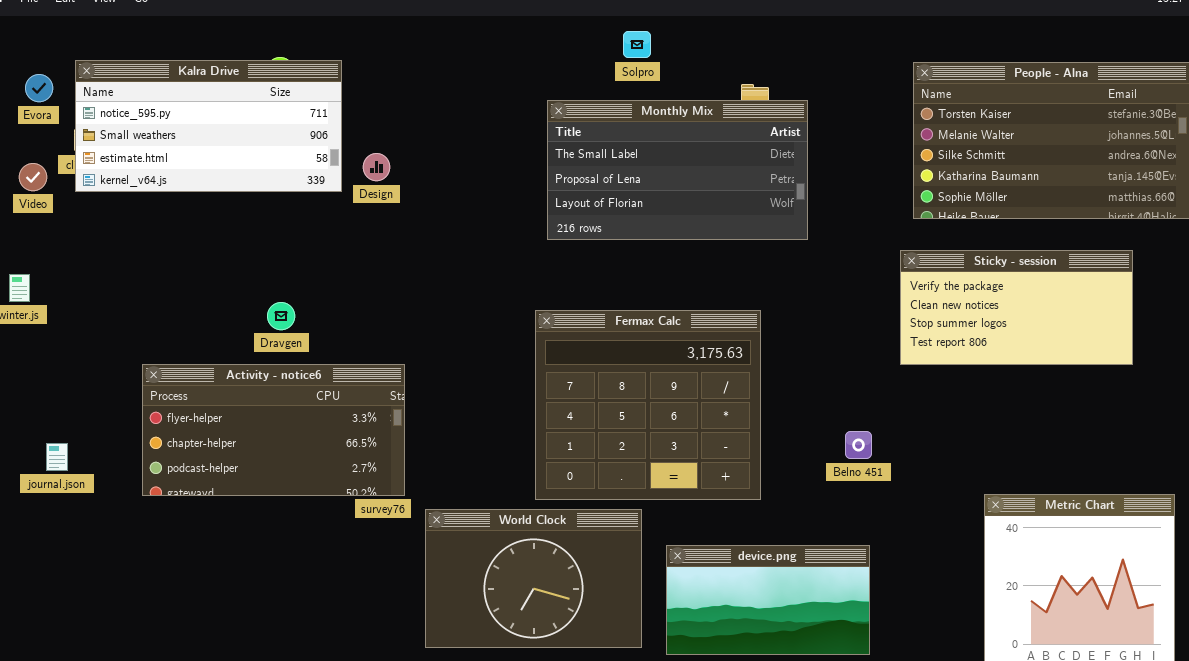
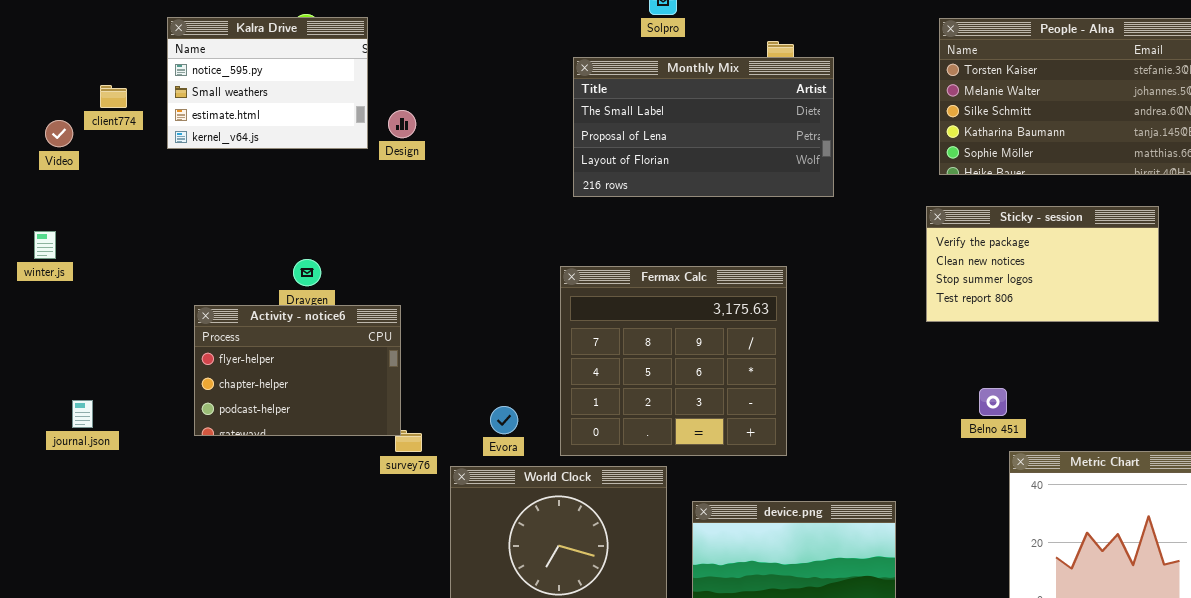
Kalra Drive: [75,60,342,192] -> [167,17,368,149], resized
Evora: [25,74,53,102] -> [490,406,518,434], moved
Activity - notice6: [142,364,405,496] -> [194,305,401,436], moved, resized
Belno 451: [845,431,872,459] -> [979,388,1007,416], moved

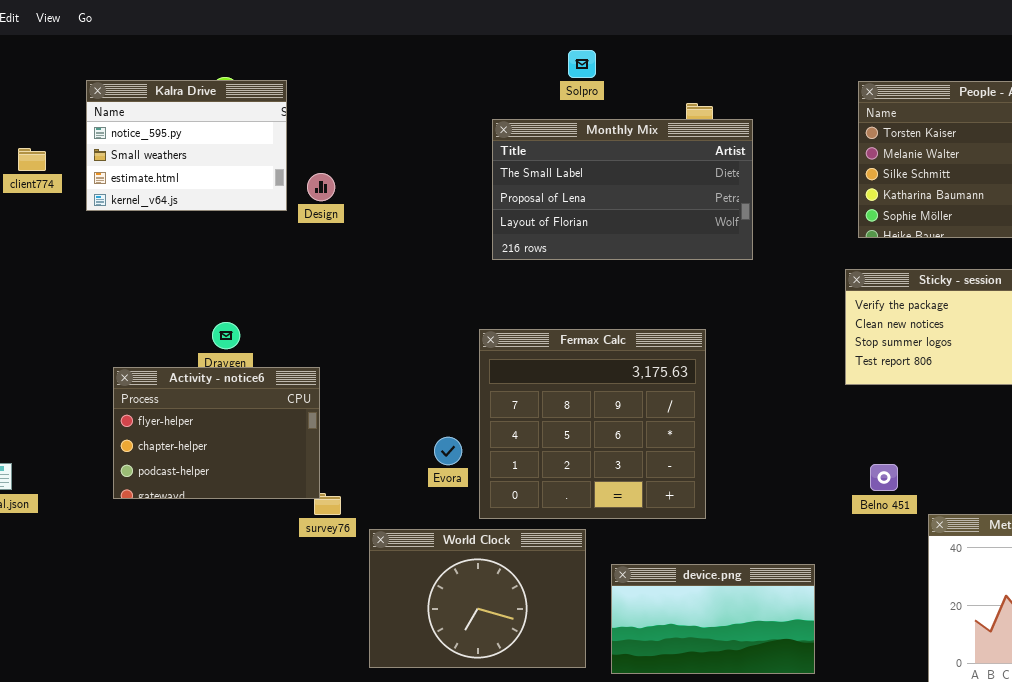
Belno 451: [979,388,1007,416] -> [870,464,898,491], moved
Evora: [490,406,518,434] -> [434,437,462,465], moved

